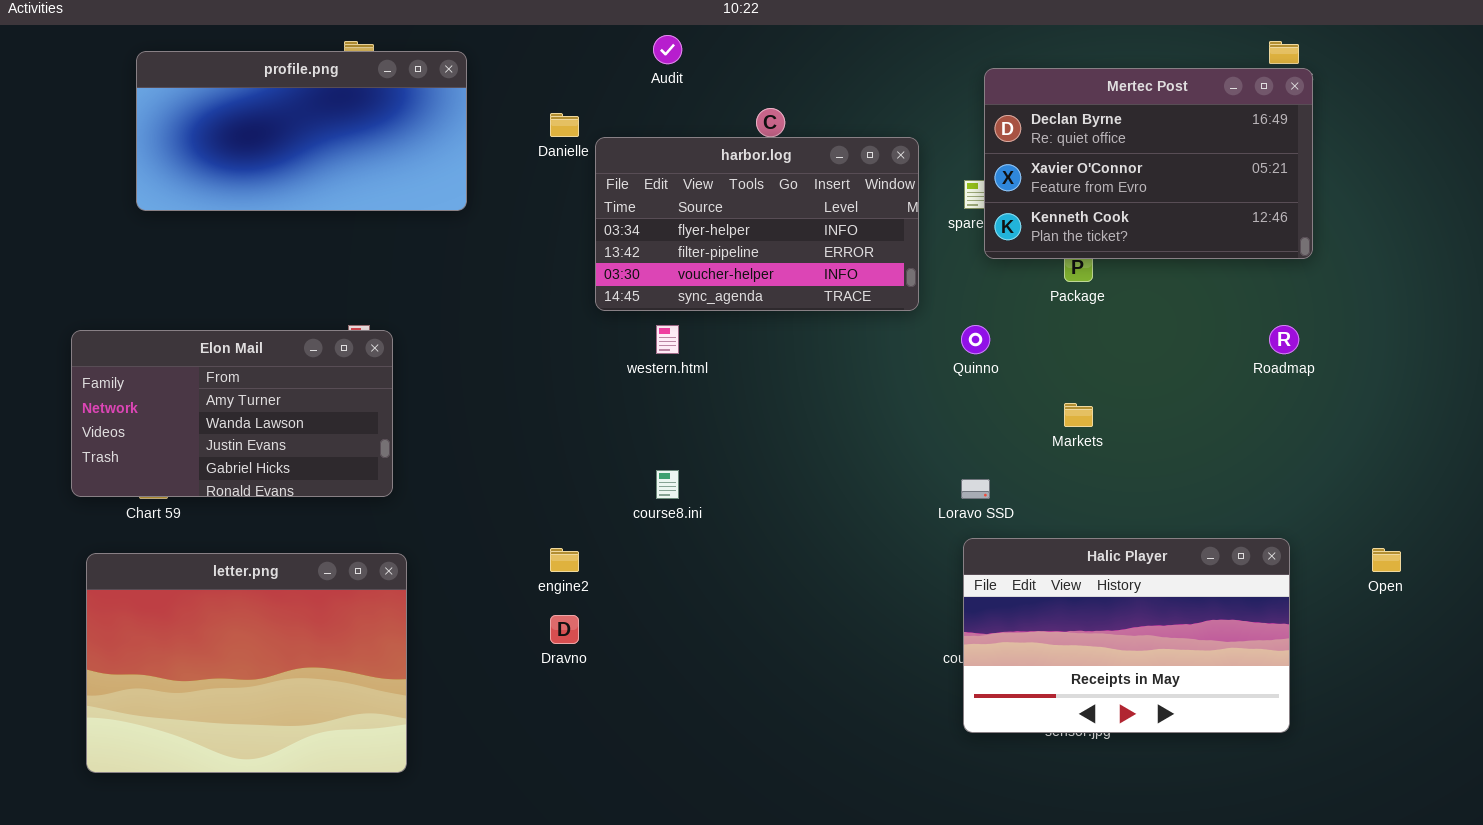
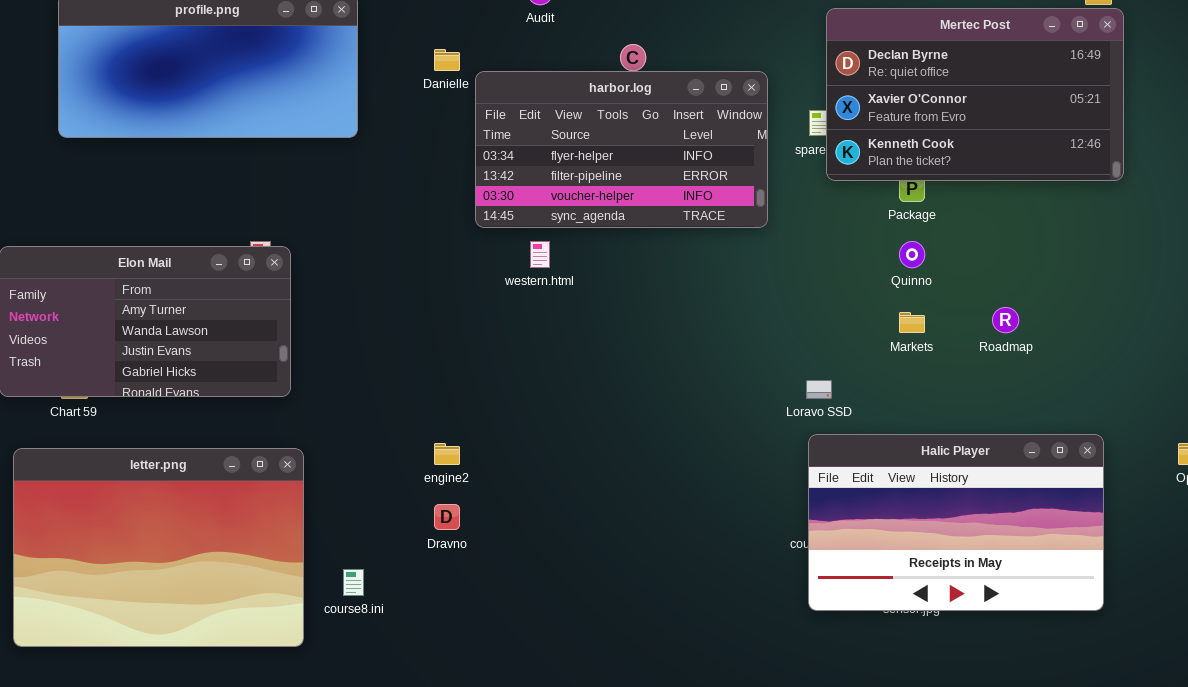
Quinno: [961,325,990,354] -> [899,241,925,268], moved
Roadmap: [1269,325,1299,354] -> [992,307,1019,333], moved
course8.ini: [656,470,679,499] -> [343,569,364,596], moved

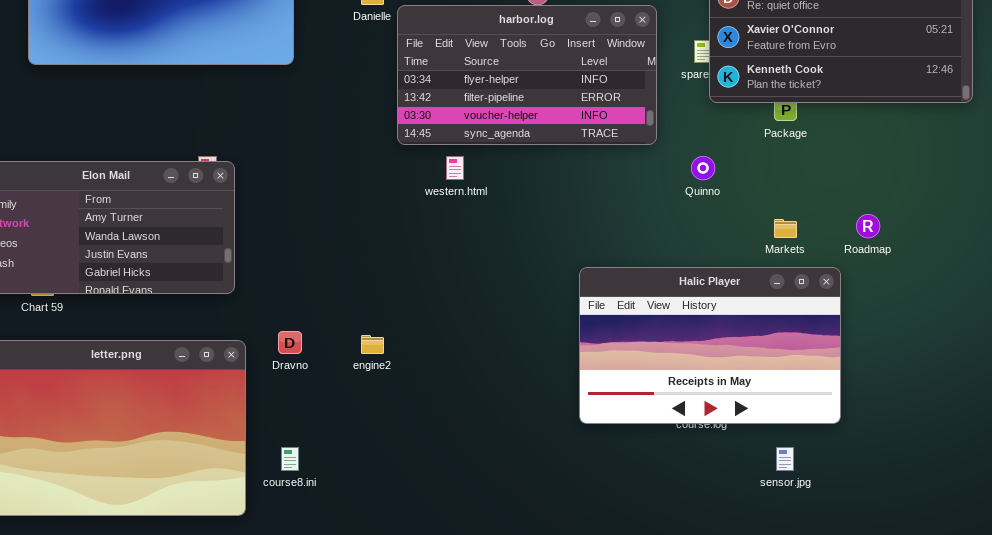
Quinno: [899,241,925,268] -> [691,156,715,180], moved
Halic Player: [808,434,1104,611] -> [579,267,841,424], moved
Dravno: [434,504,460,530] -> [278,331,302,354], moved

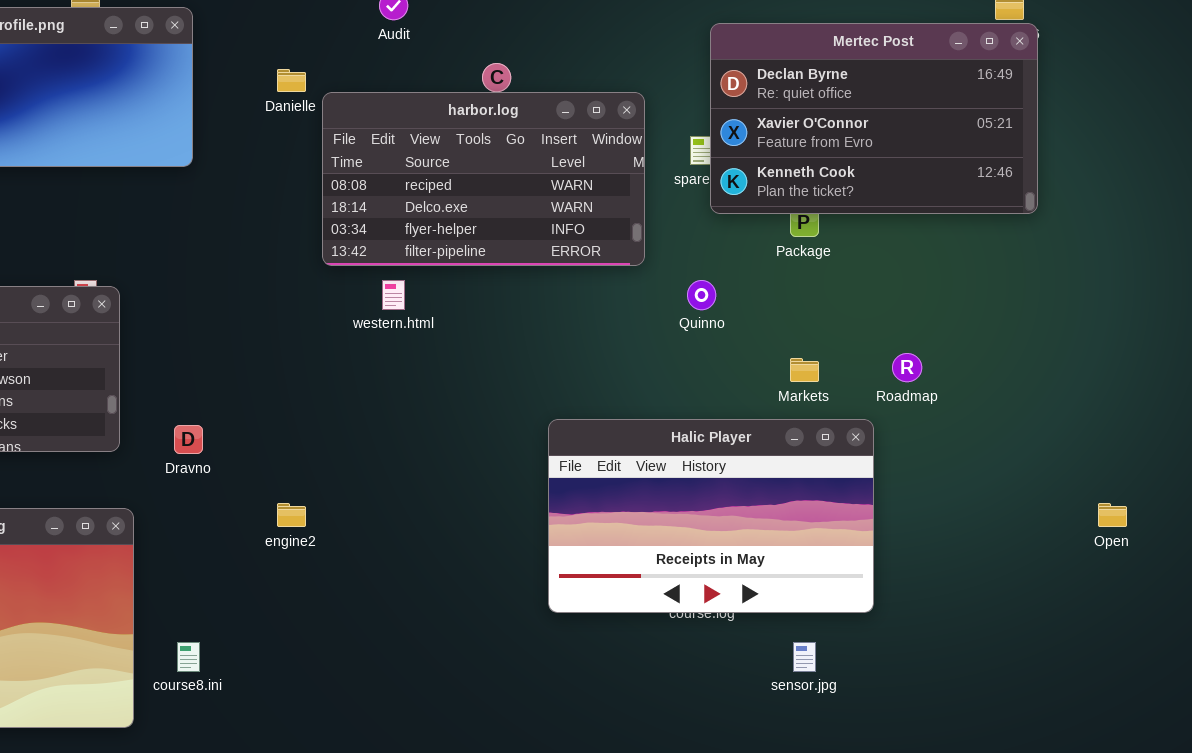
harbor.log: [397,5,657,145] -> [322,92,645,266], scrolled up 2 rows
Dravno: [278,331,302,354] -> [174,425,203,454], moved

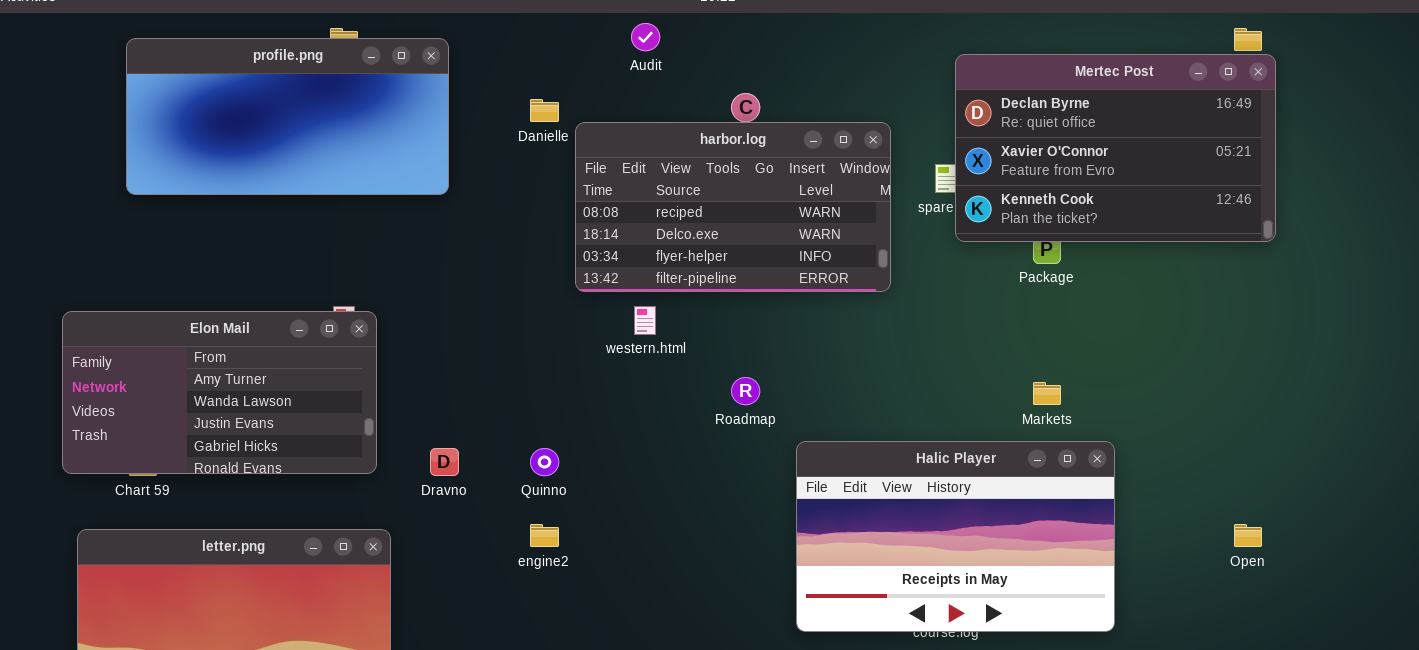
Quinno: [687,280,716,310] -> [530,448,559,476], moved
Roadmap: [892,353,922,382] -> [731,377,760,405], moved
Open: [1098,503,1127,527] -> [1234,524,1262,547], moved

